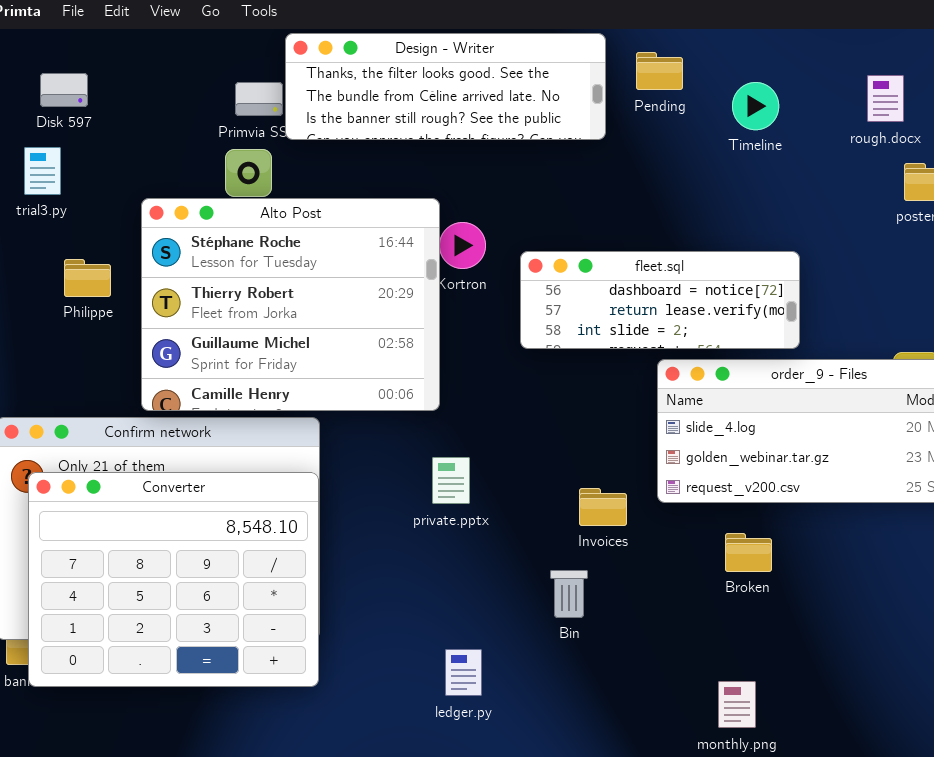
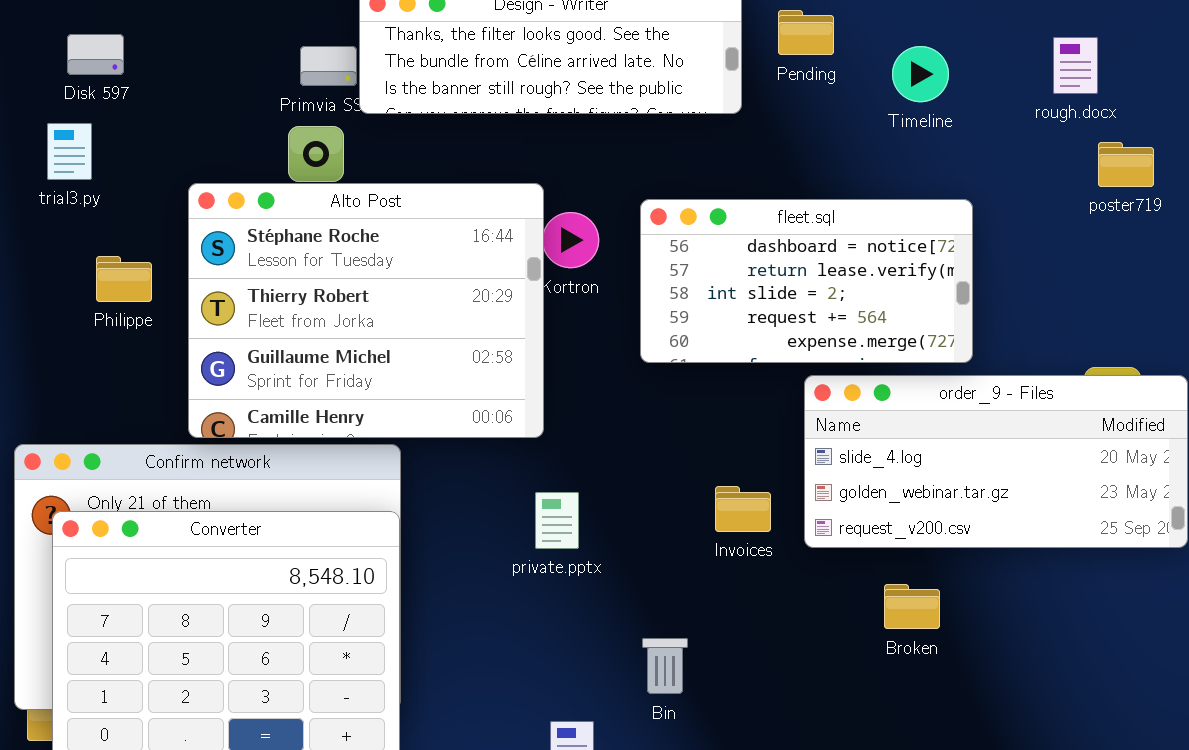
fleet.sql: [520,251,800,349] -> [640,199,973,363], resized
Invoices: [579,488,627,526] -> [715,486,771,532], moved
Bin: [550,570,588,618] -> [642,638,688,694], moved

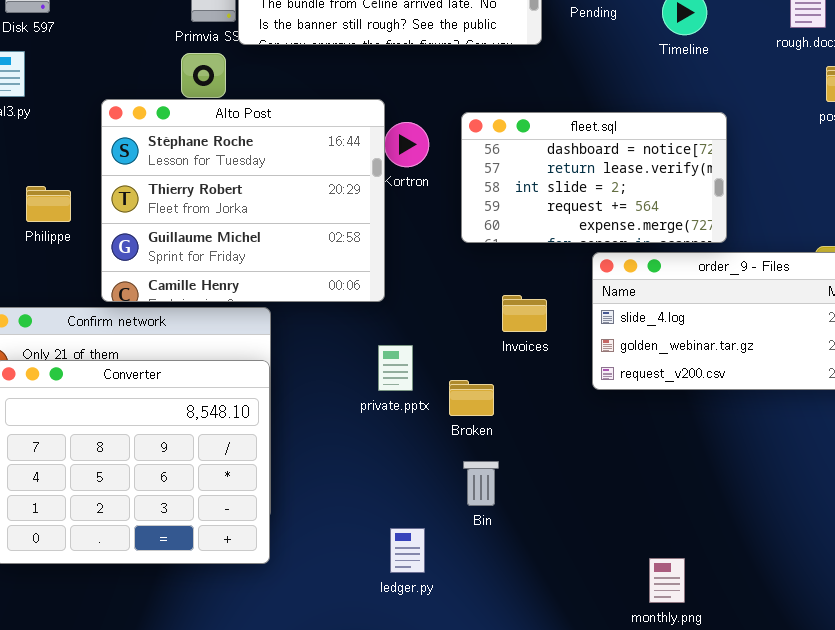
Philippe: [96,256,152,302] -> [26,186,71,222], moved
Invoices: [715,486,771,532] -> [502,295,547,332], moved
Broken: [884,584,940,629] -> [449,380,494,416], moved

